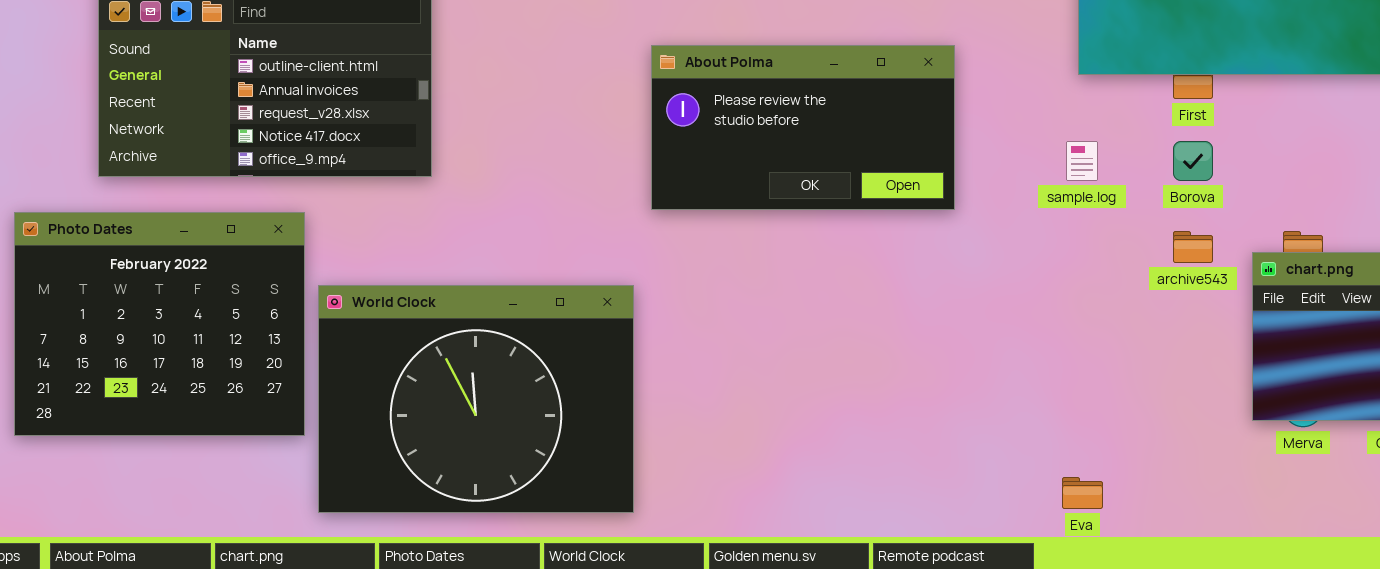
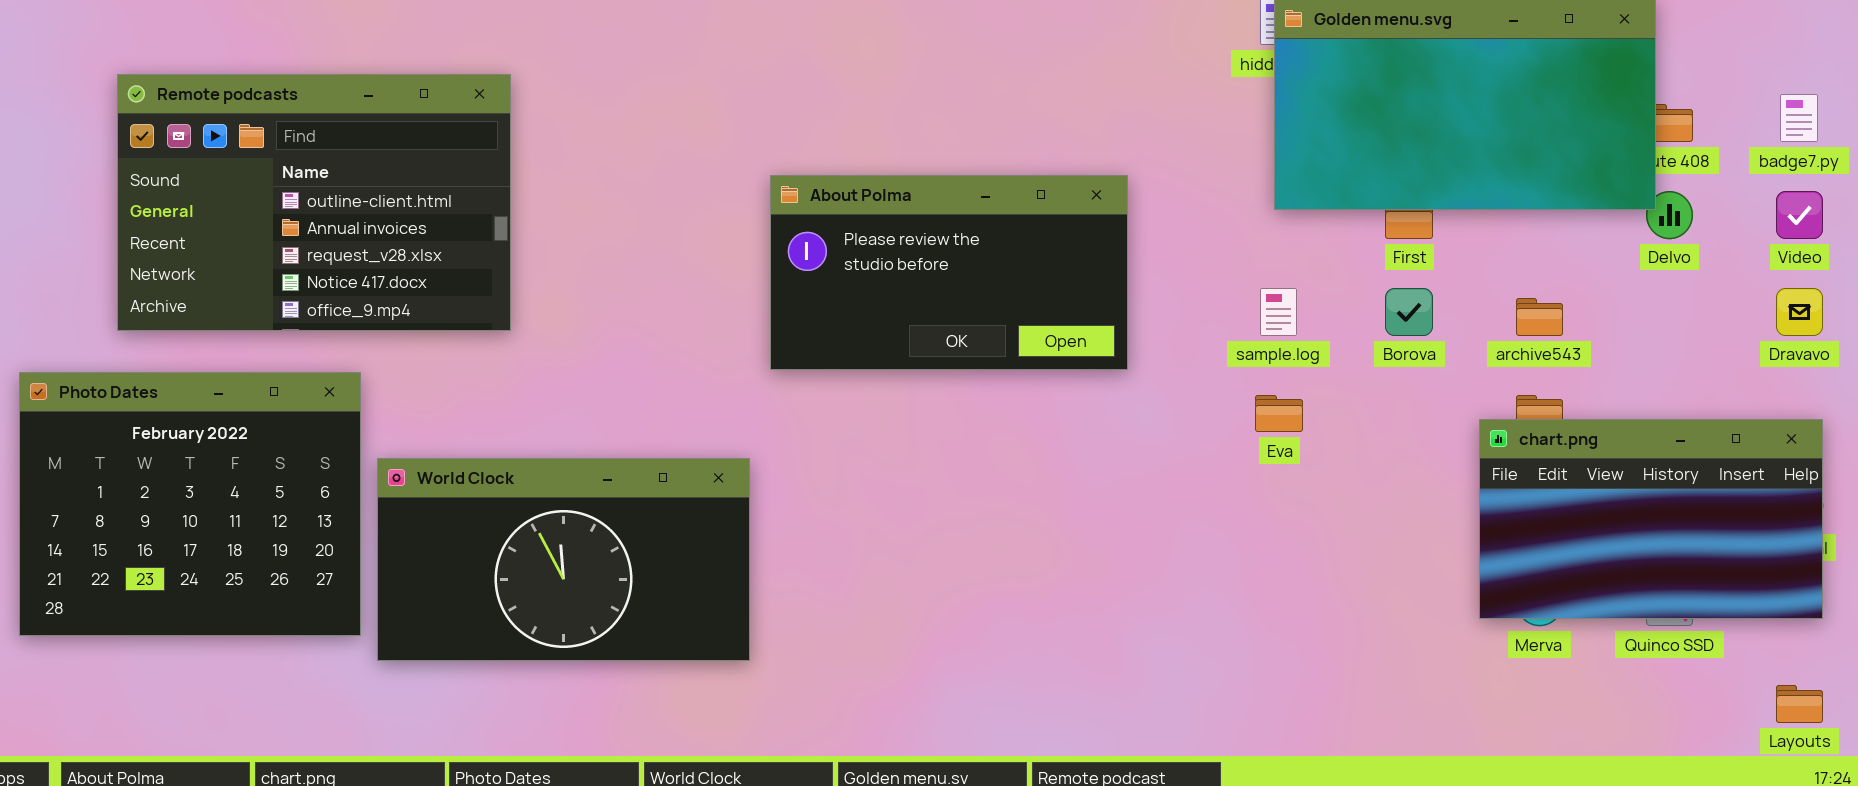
archive543: [1173,231,1213,263] -> [1516,298,1563,336], moved
World Clock: [318,285,634,513] -> [377,458,750,661], resized
Eva: [1062,477,1103,509] -> [1255,395,1303,432], moved

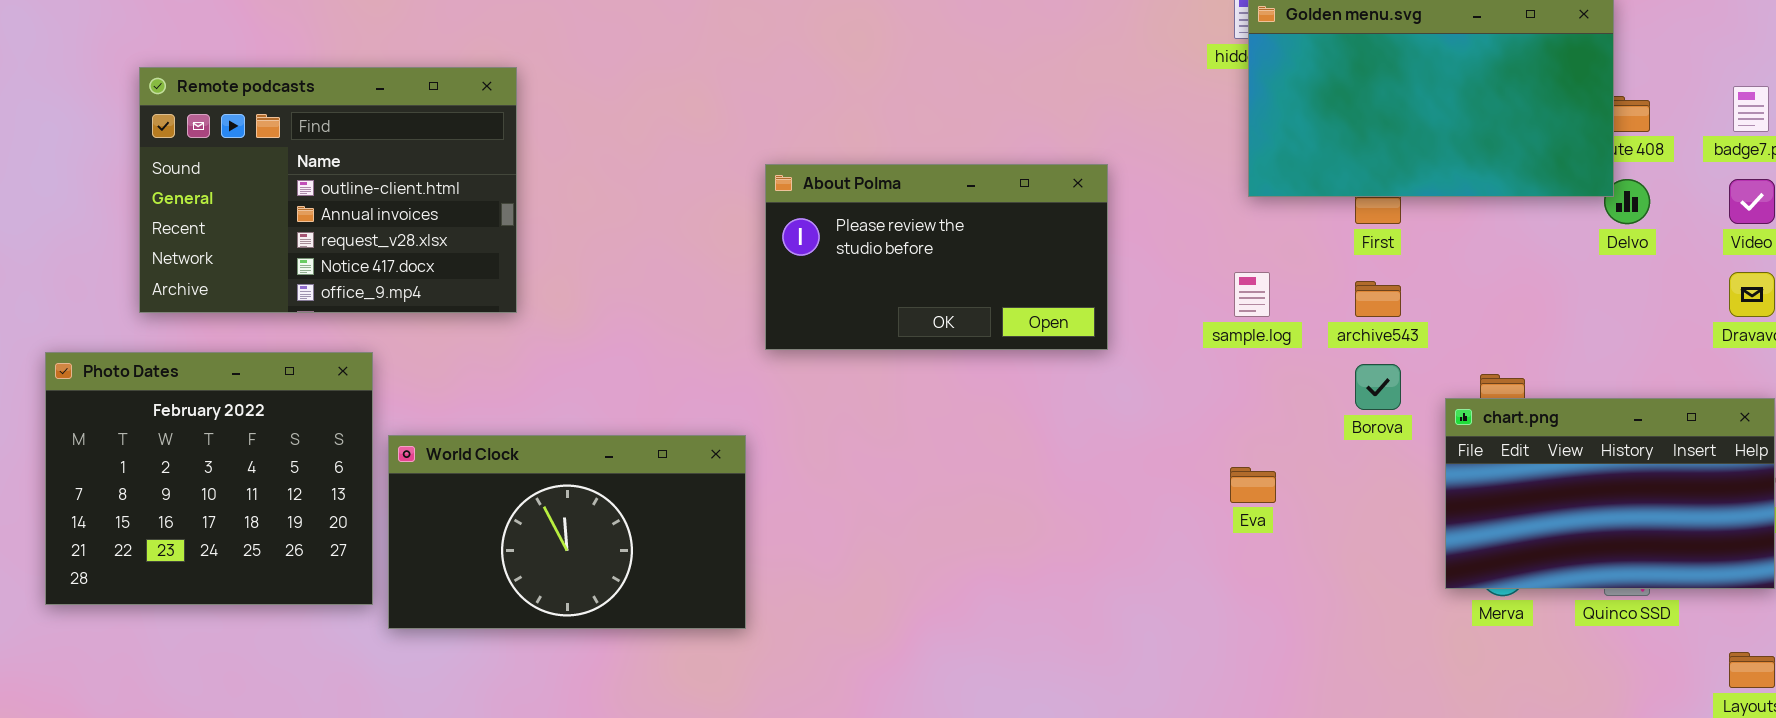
Borova: [1385,288,1433,336] -> [1355,364,1401,410], moved
archive543: [1516,298,1563,336] -> [1355,281,1401,317], moved
Eva: [1255,395,1303,432] -> [1230,467,1276,503], moved

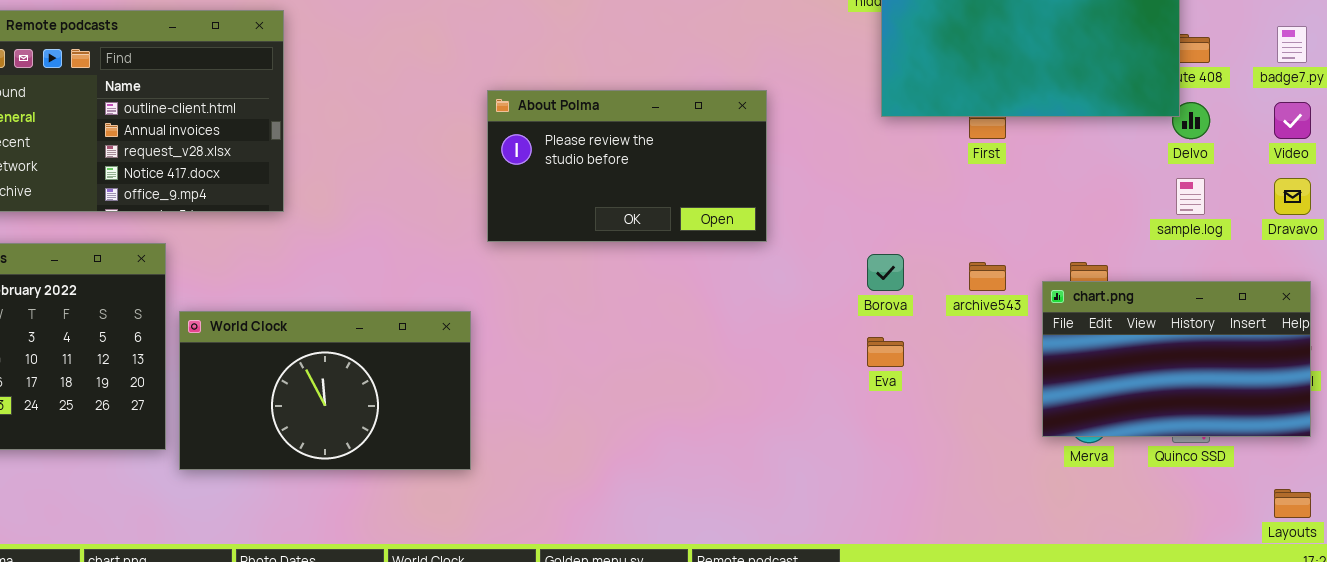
sample.log: [1234,272,1270,317] -> [1176,178,1205,215], moved
archive543: [1355,281,1401,317] -> [969,262,1006,291], moved
Borova: [1355,364,1401,410] -> [867,254,904,291], moved

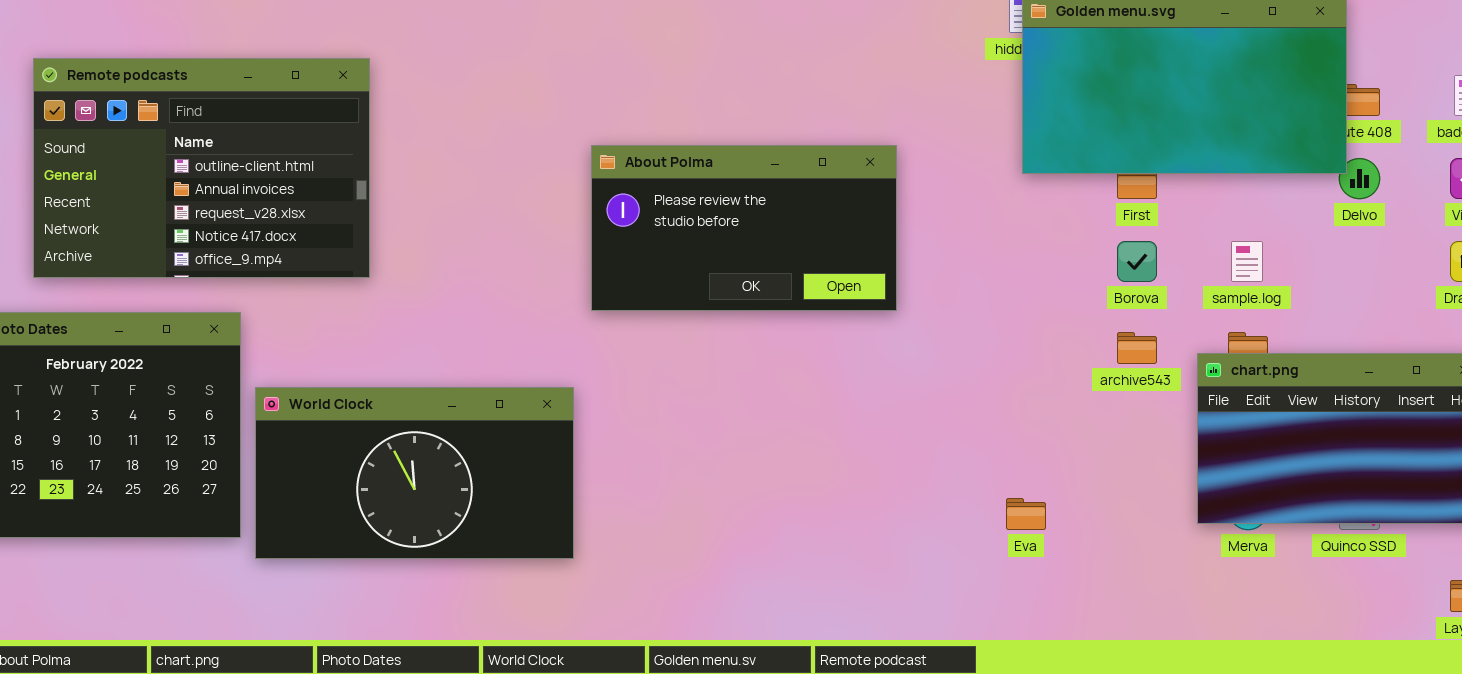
sample.log: [1176,178,1205,215] -> [1231,241,1263,282], moved
Borova: [867,254,904,291] -> [1117,241,1157,282], moved
Eva: [867,337,904,367] -> [1006,498,1046,530], moved

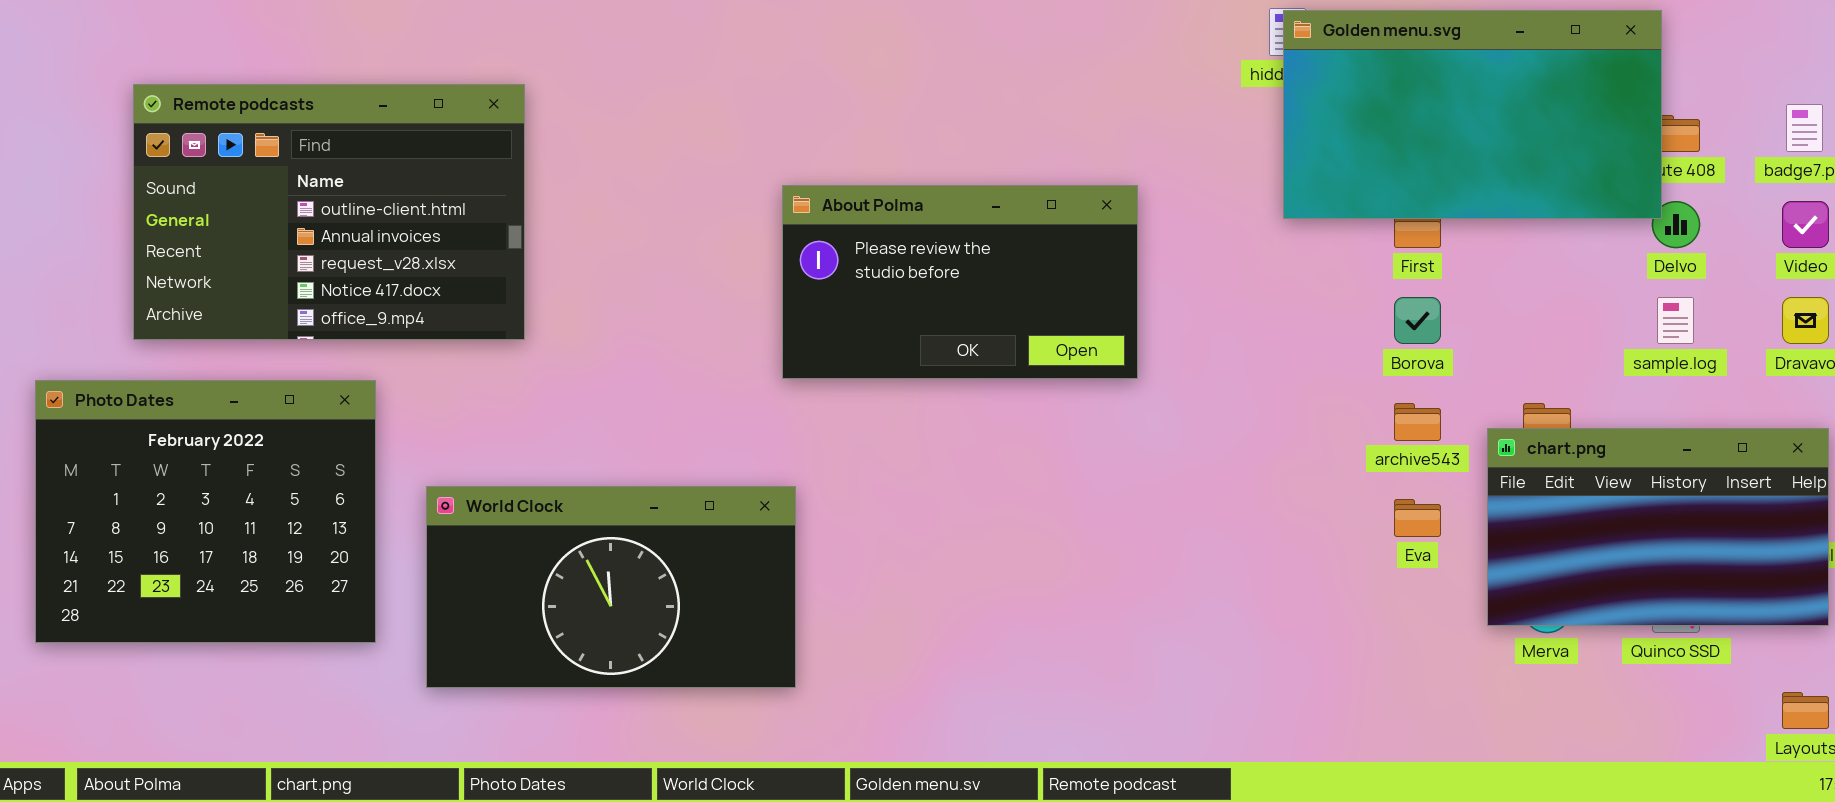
sample.log: [1231,241,1263,282] -> [1657,297,1694,344], moved
World Clock: [255,387,574,559] -> [426,486,796,688], moved
Eva: [1006,498,1046,530] -> [1394,499,1441,537], moved

